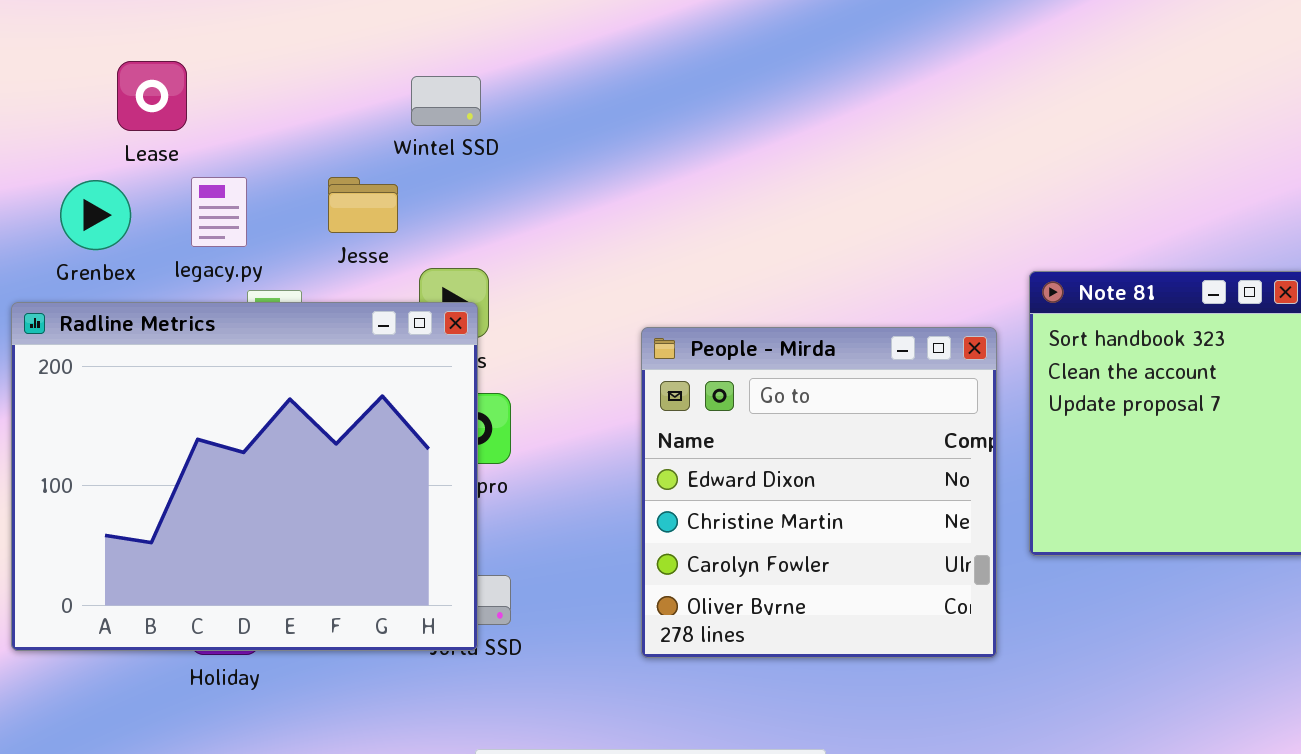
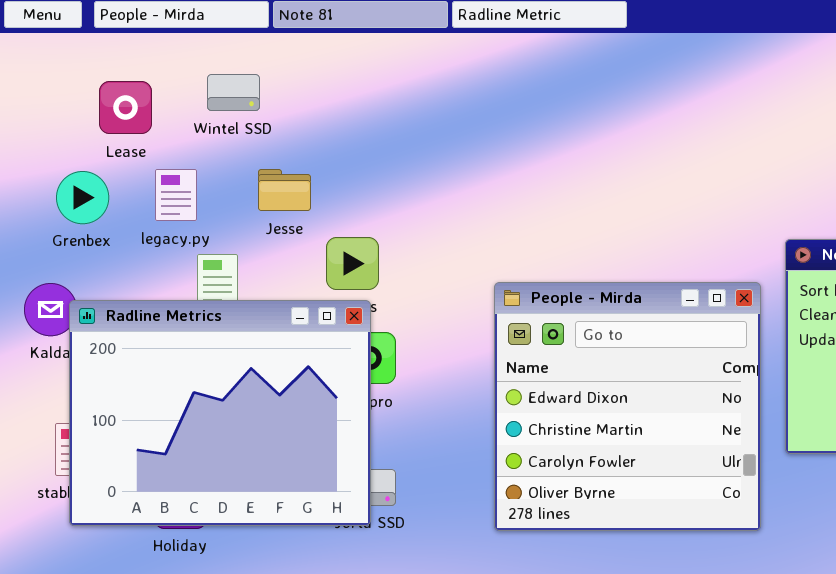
Wintel SSD: [411,76,481,126] -> [207,74,260,111], moved
Radline Metrics: [11,302,478,651] -> [69,300,371,526], resized

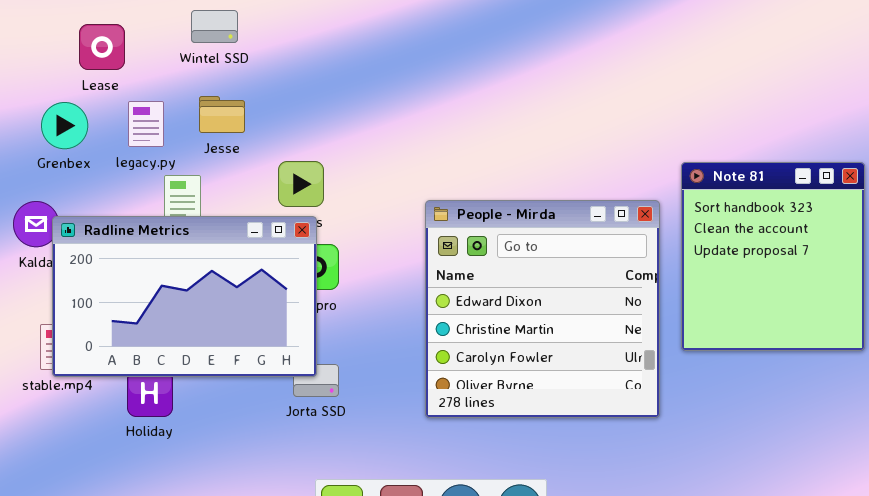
Wintel SSD: [207,74,260,111] -> [191,10,238,43], moved
Jesse: [258,169,311,211] -> [199,96,245,133], moved
Radline Metrics: [69,300,371,526] -> [52,216,317,377], resized

